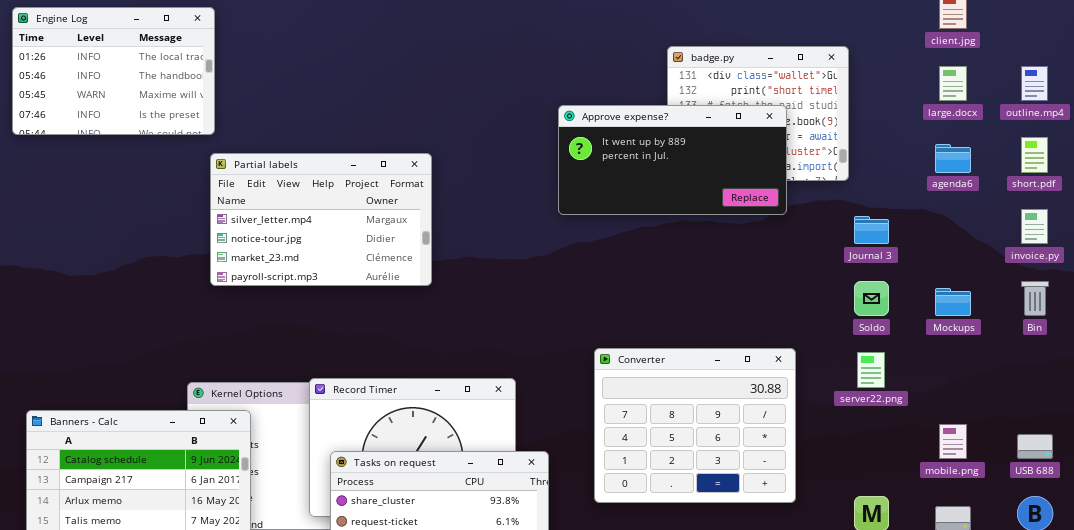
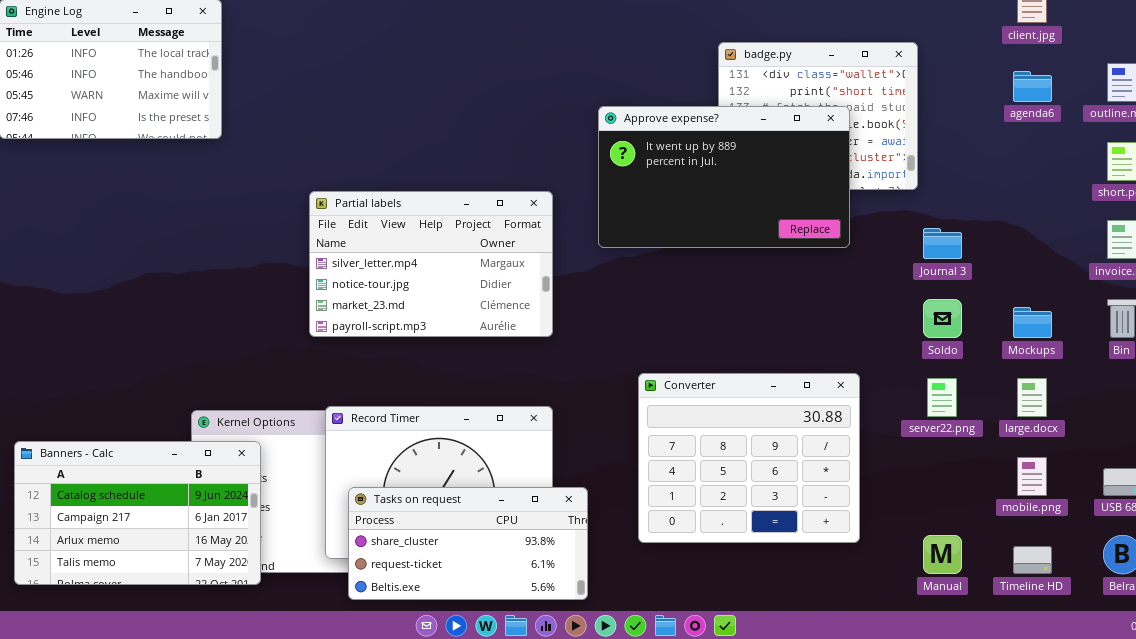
large.docx: [939,66,967,101] -> [1017,378,1047,417], moved
Approve expense?: [558,105,787,215] -> [598,106,850,248], resized
agenda6: [935,144,971,173] -> [1013,71,1052,102], moved
Partial labels: [210,153,432,286] -> [309,191,553,337], moved

